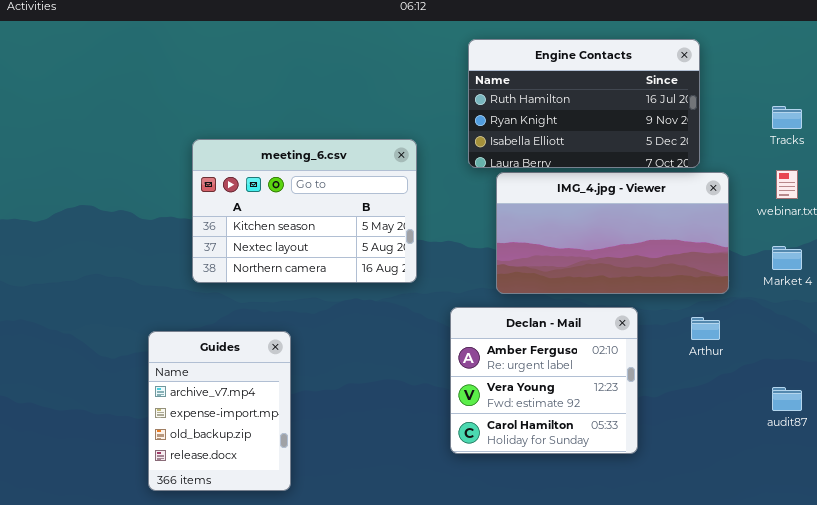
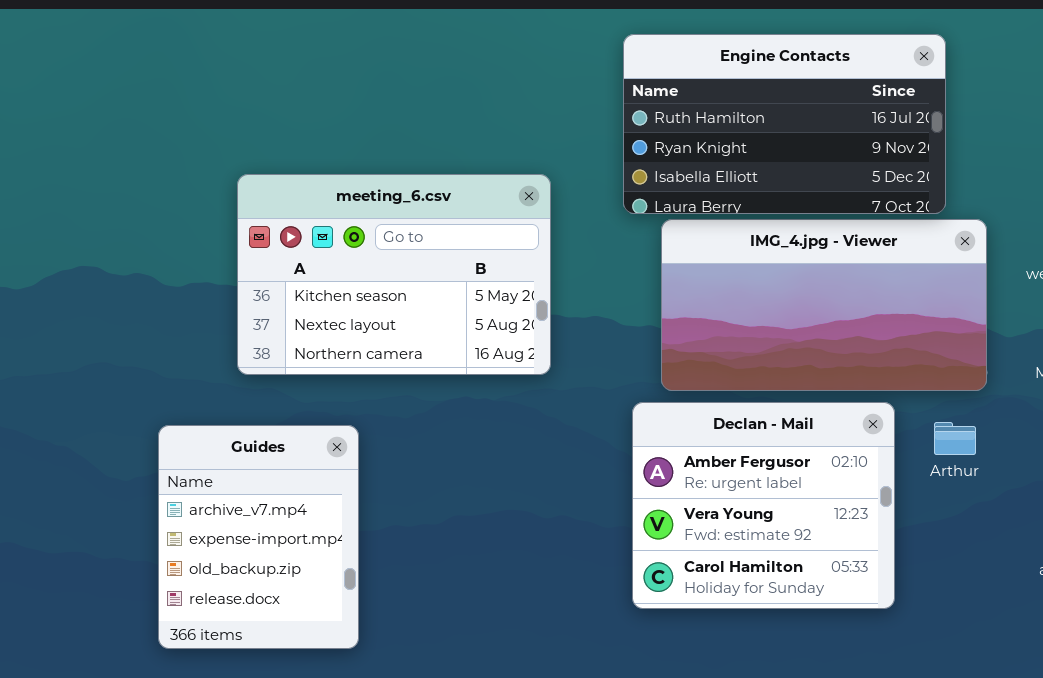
Declan - Mail: [450,307,638,454] -> [632,402,895,609], moved
Guides: [148,331,291,491] -> [158,425,359,649], moved

